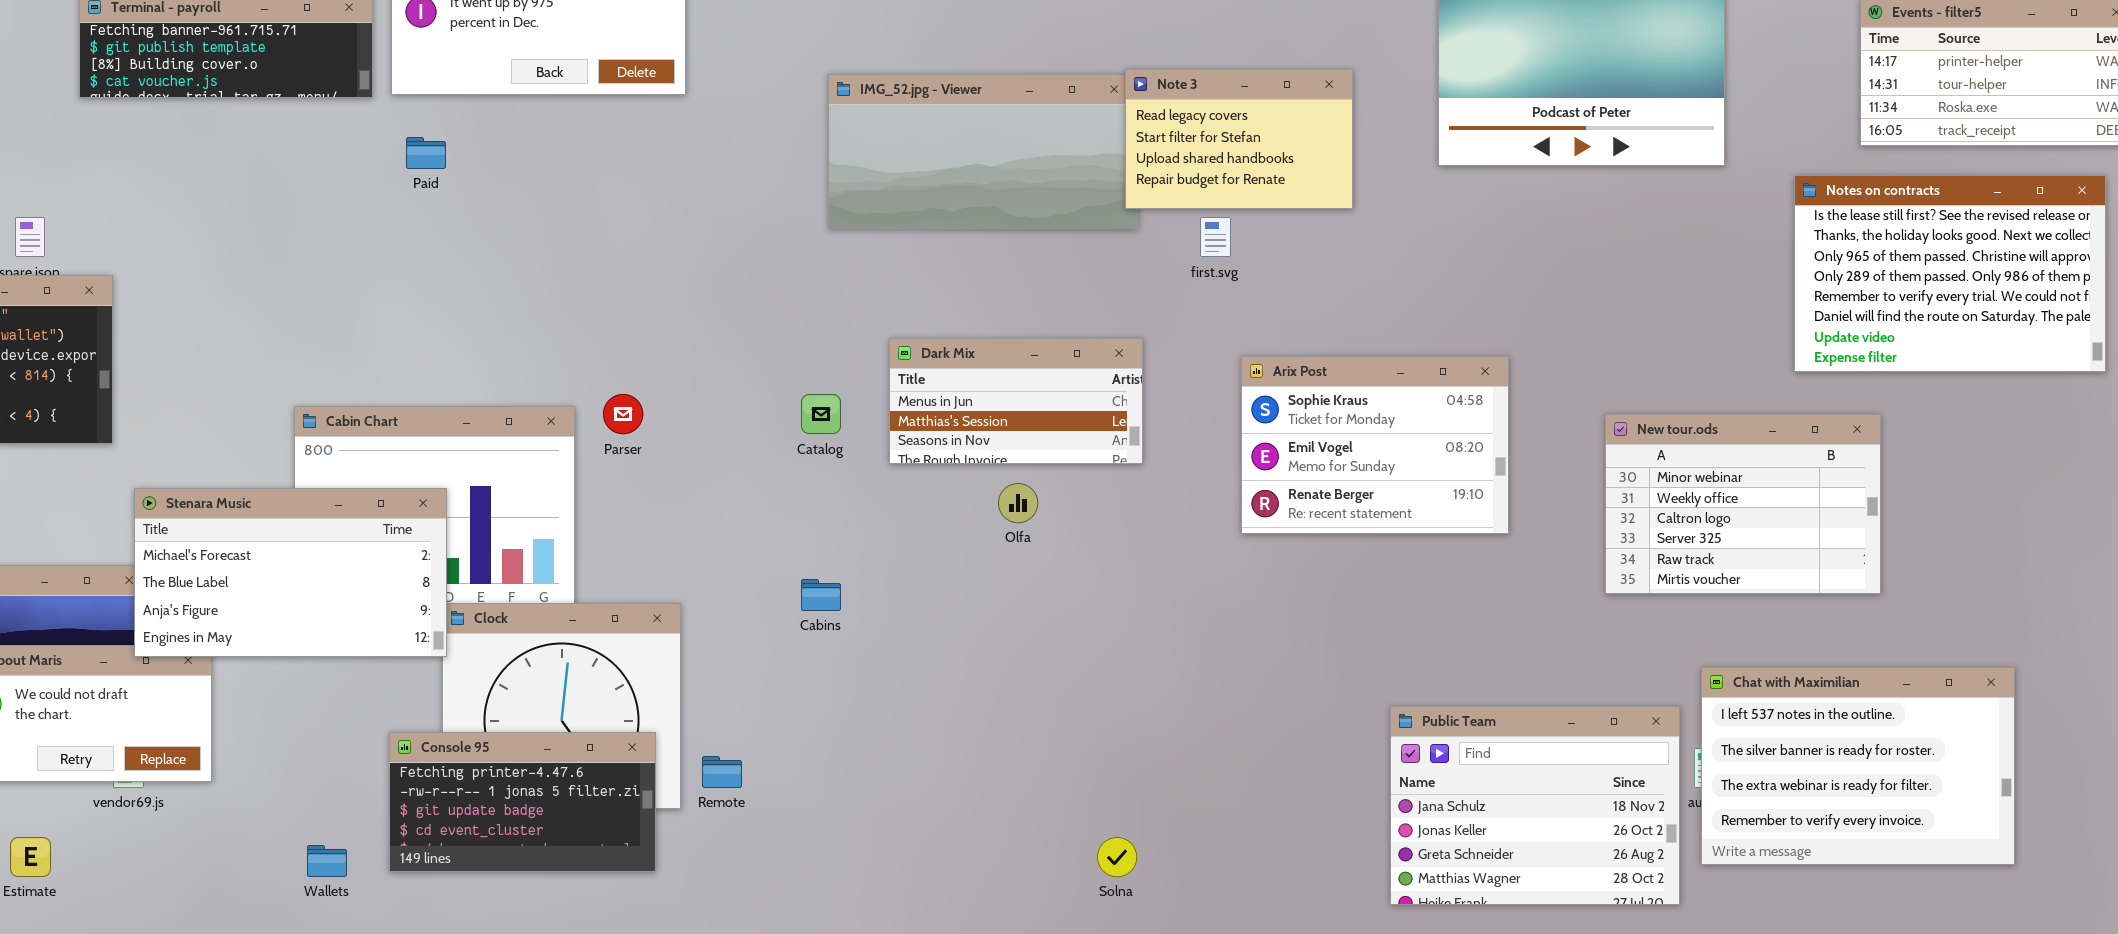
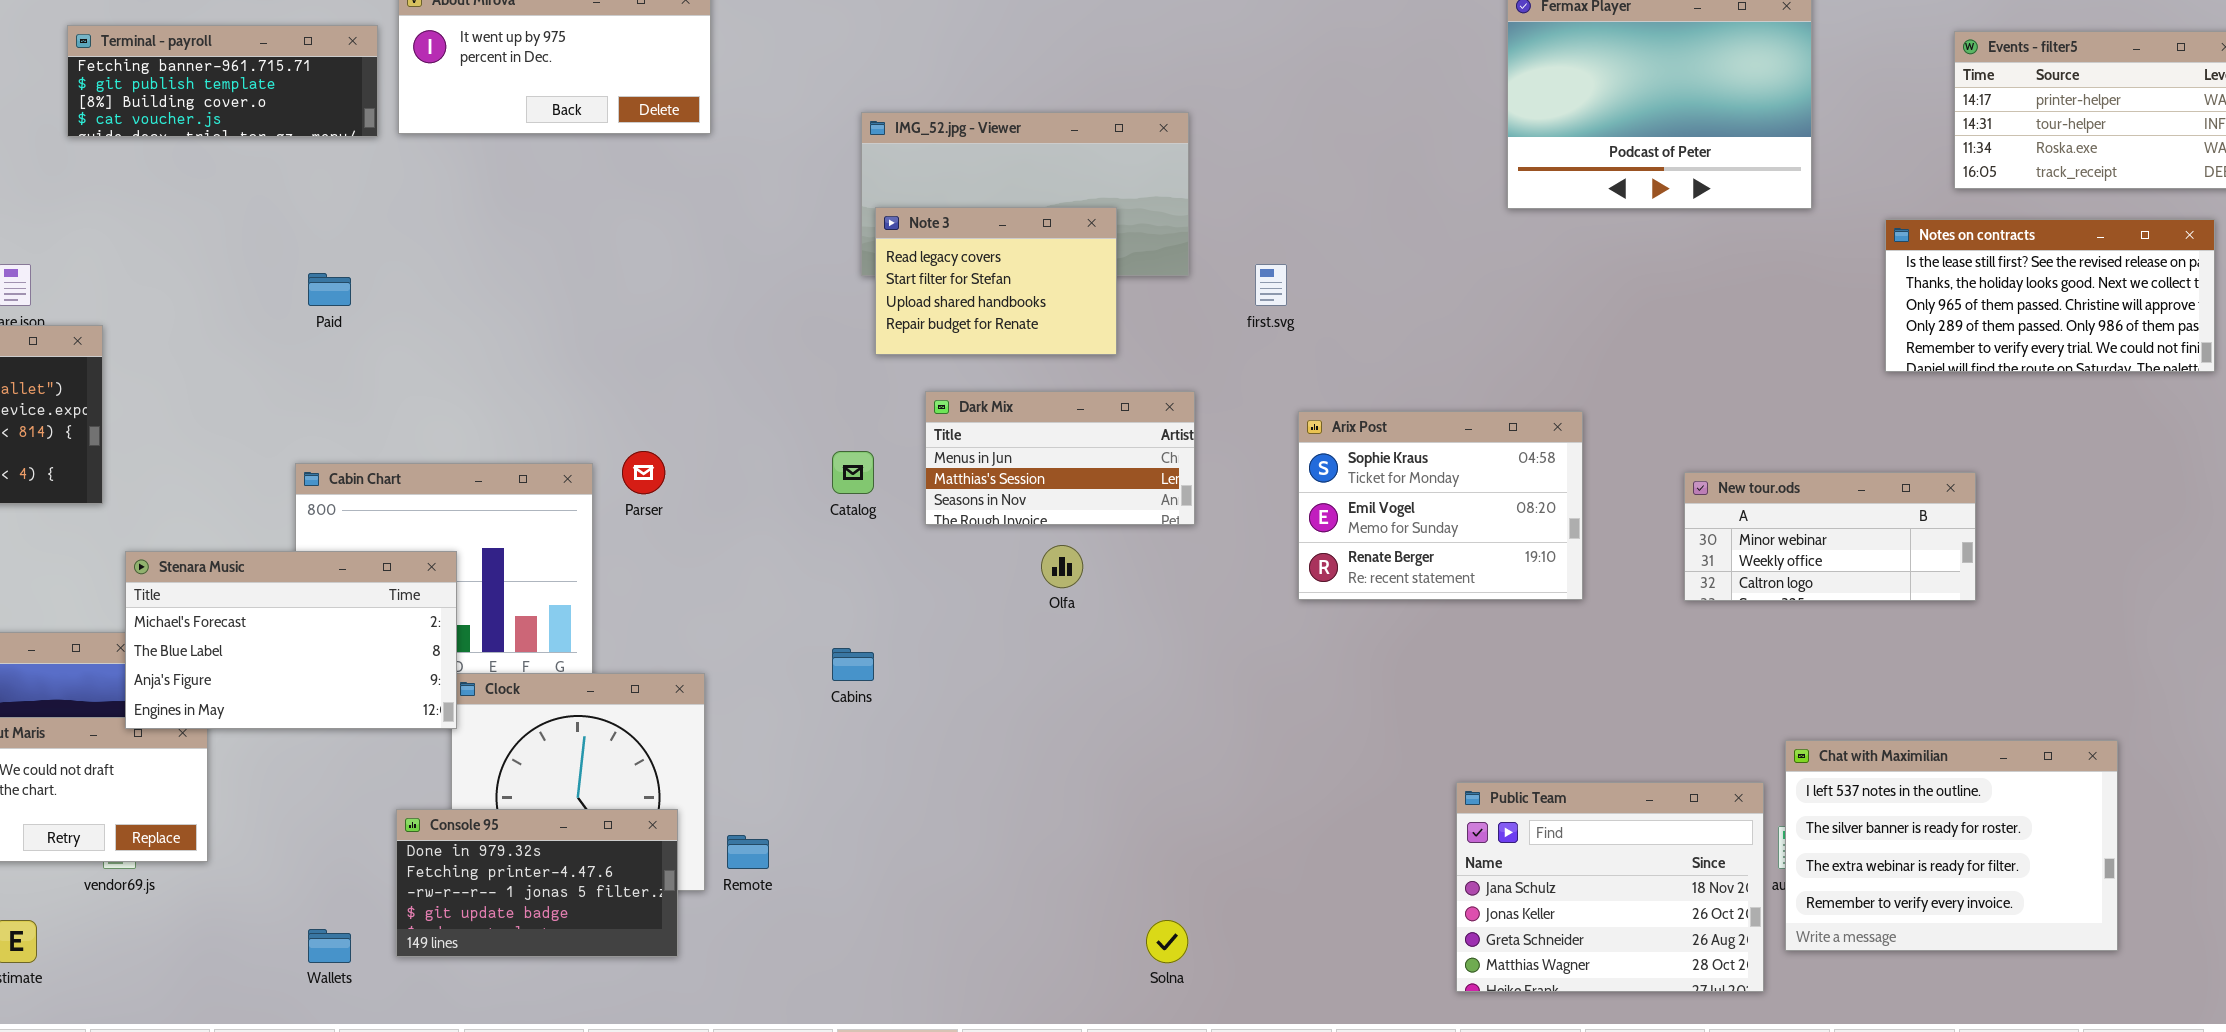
Note 3: [1125,69,1353,209] -> [875,207,1117,355], moved
Paid: [406,137,446,169] -> [308,273,351,306], moved
Notes on contracts: [1794,175,2106,372] -> [1885,219,2215,372], resized
New tour.ods: [1605,414,1881,594] -> [1684,472,1976,601], resized
Console 95: [389,732,656,872] -> [396,809,678,957], scrolled up 1 row

